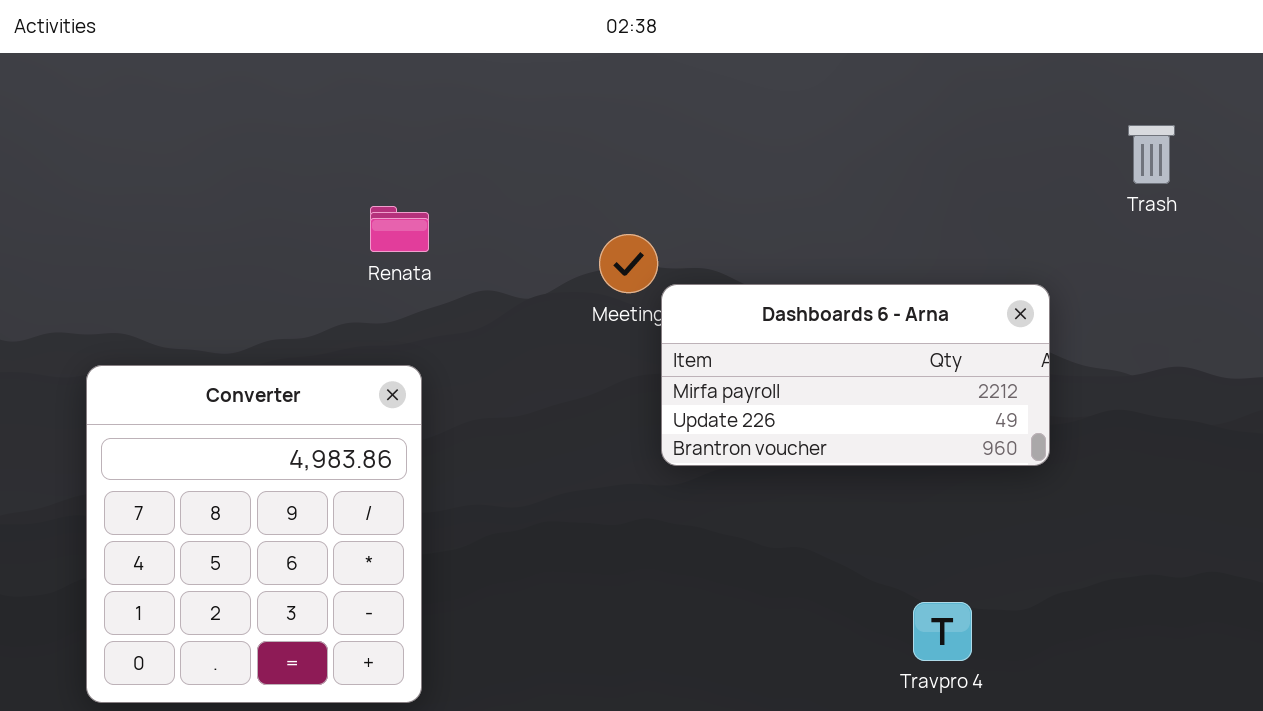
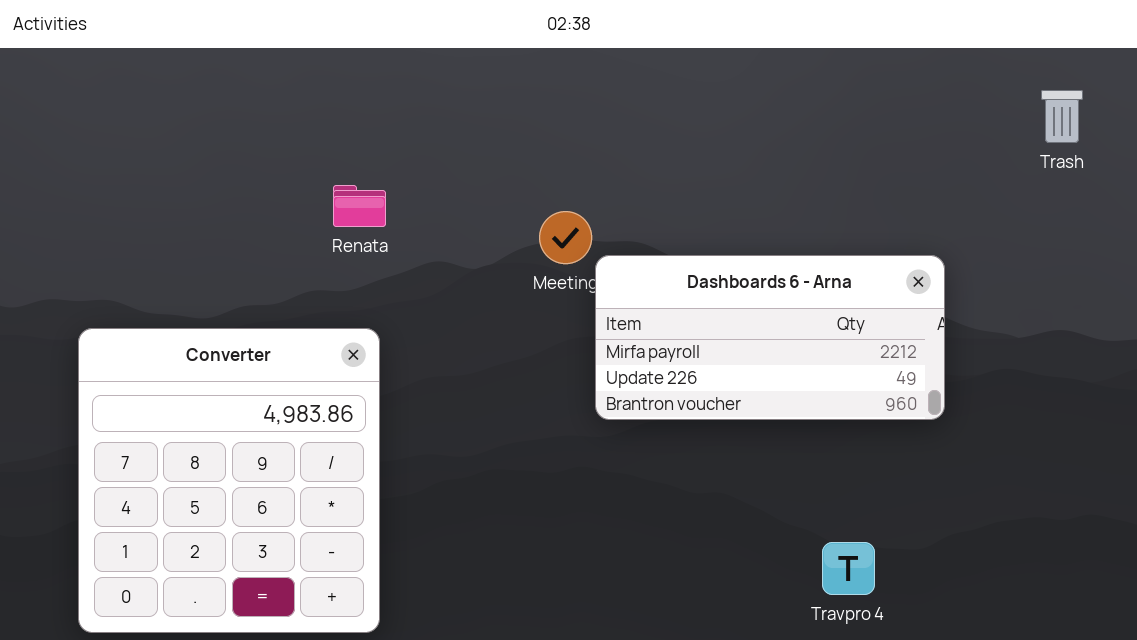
Trash: [1128,125,1175,184] -> [1041,90,1083,143], moved

